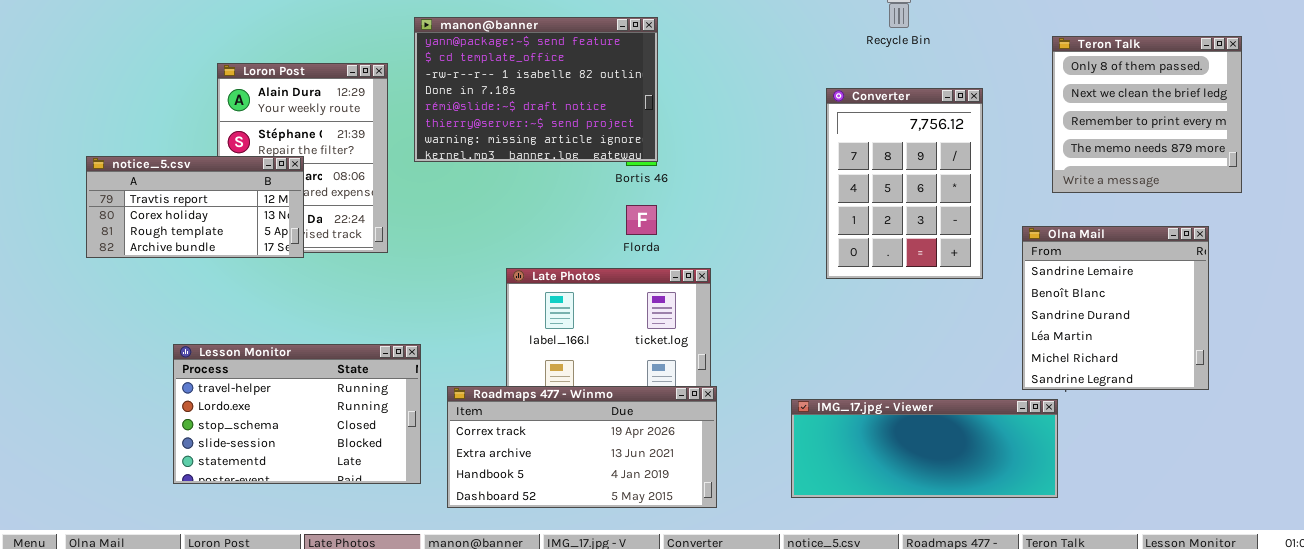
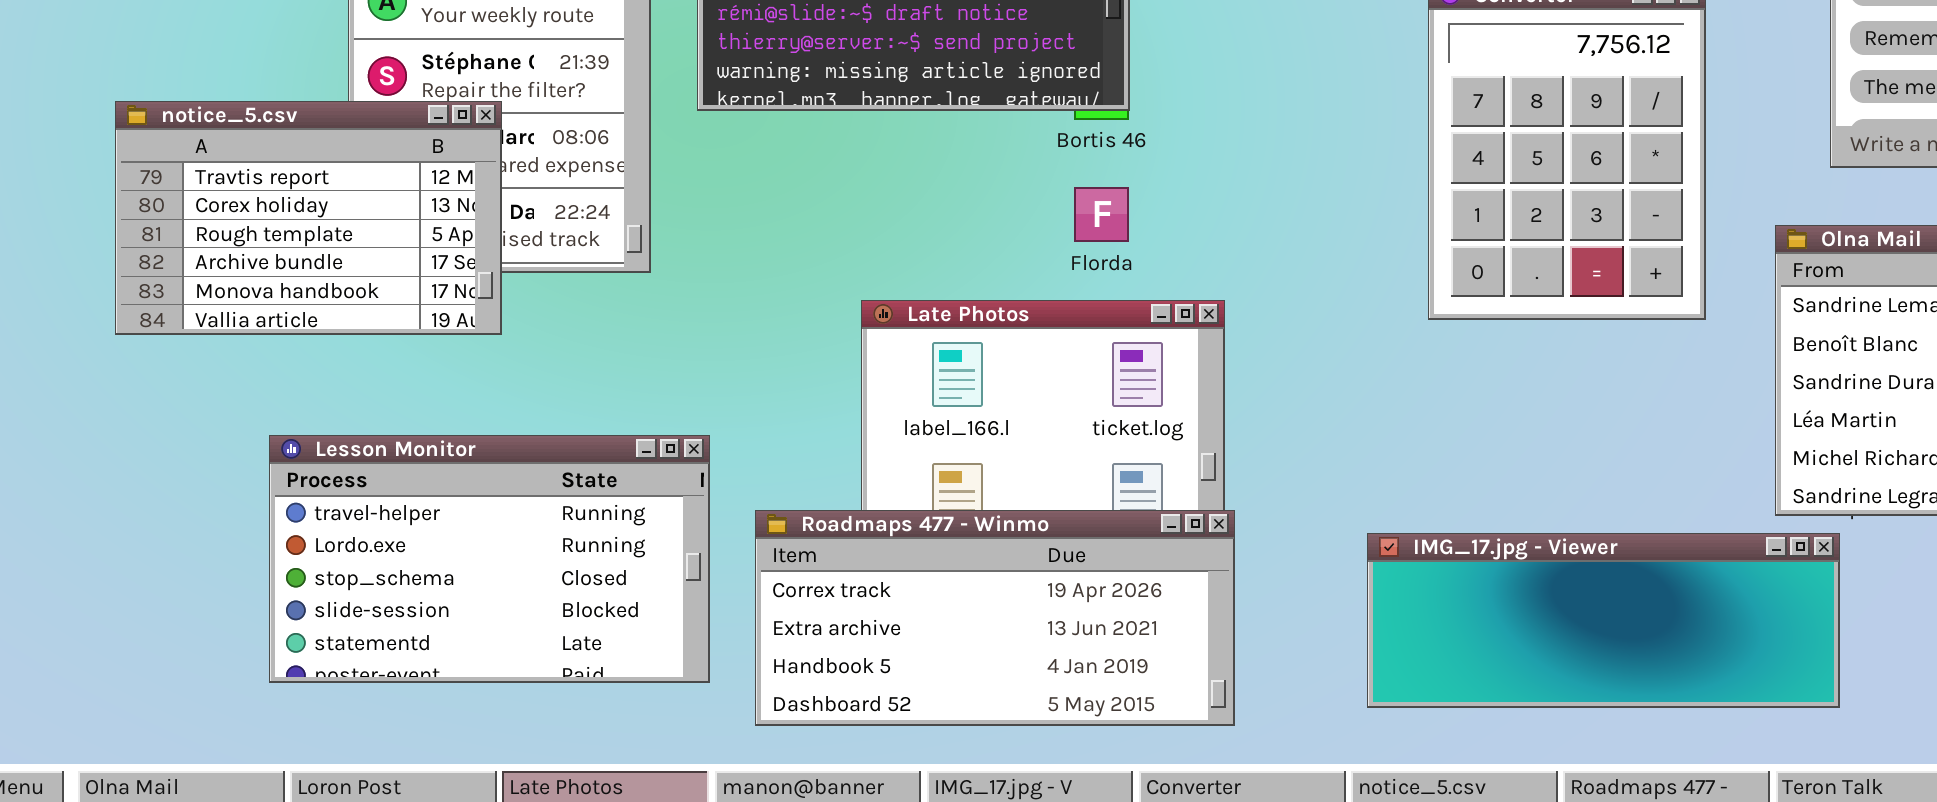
notice_5.csv: [86,156,304,258] -> [115,101,502,335], resized

